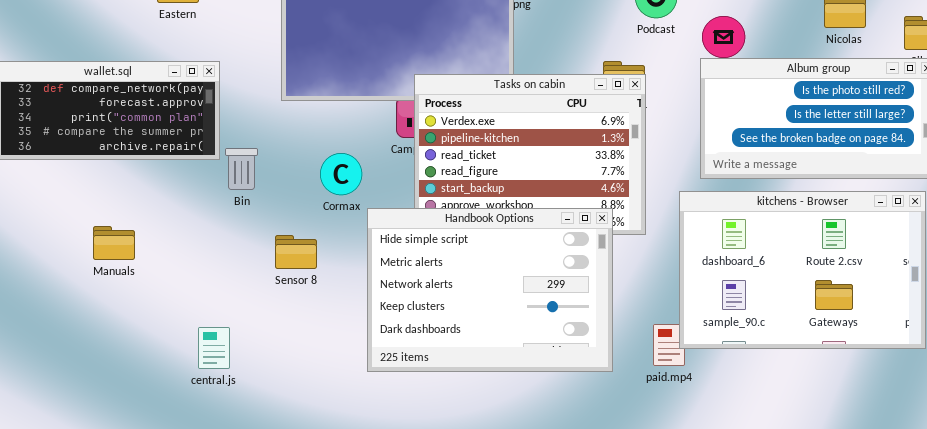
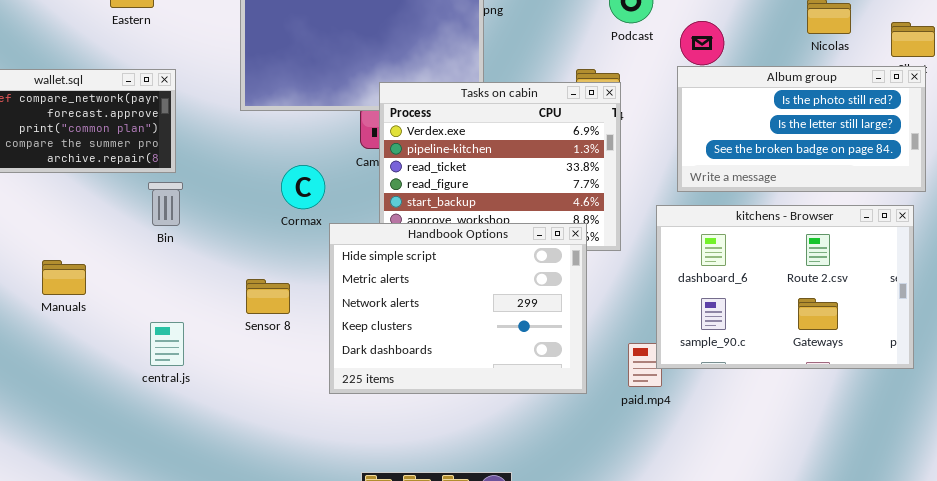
Bin: [225,148,258,190] -> [148,182,183,226], moved
Manuals: [93,226,135,260] -> [42,260,86,295], moved
Sensor 8: [275,235,317,269] -> [246,279,290,314], moved
central.js: [198,327,230,369] -> [150,322,184,366], moved

